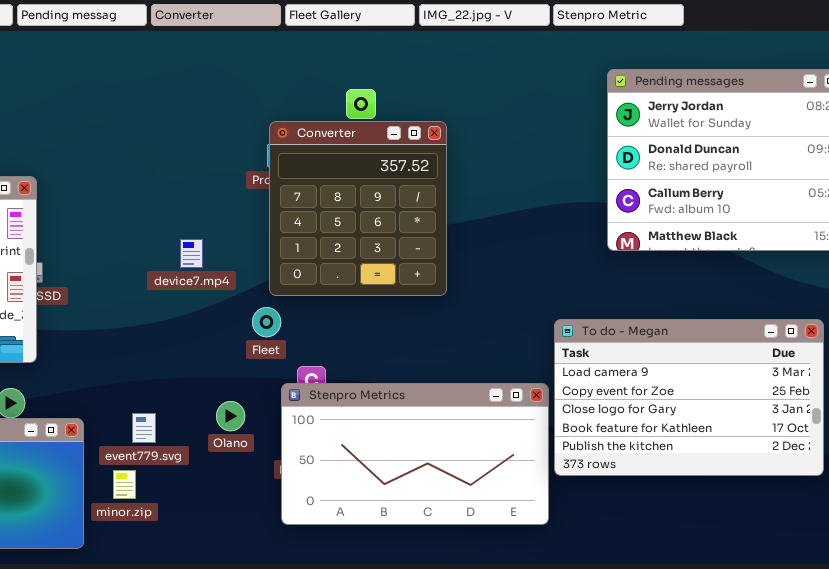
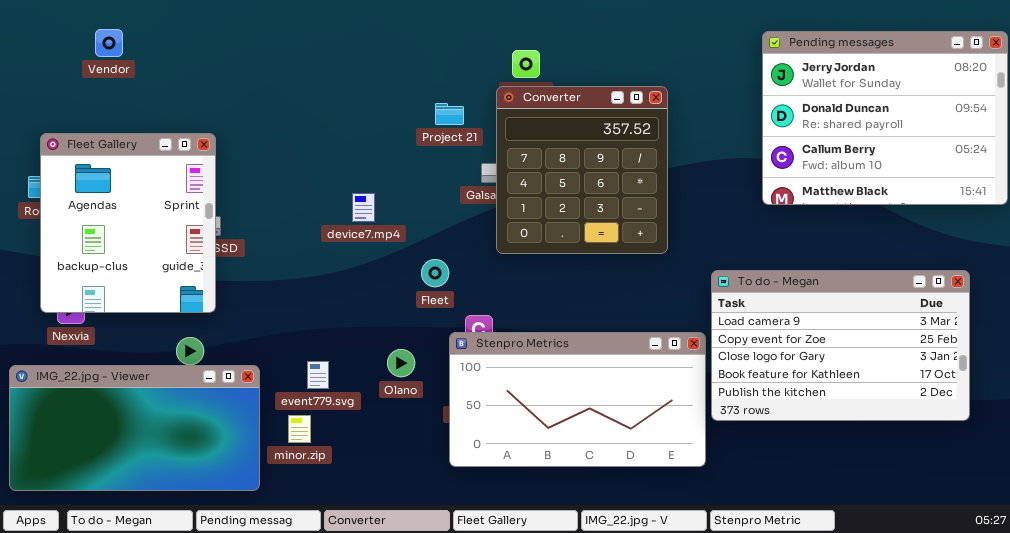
Converter: [269,121,447,296] -> [496,86,668,254], moved

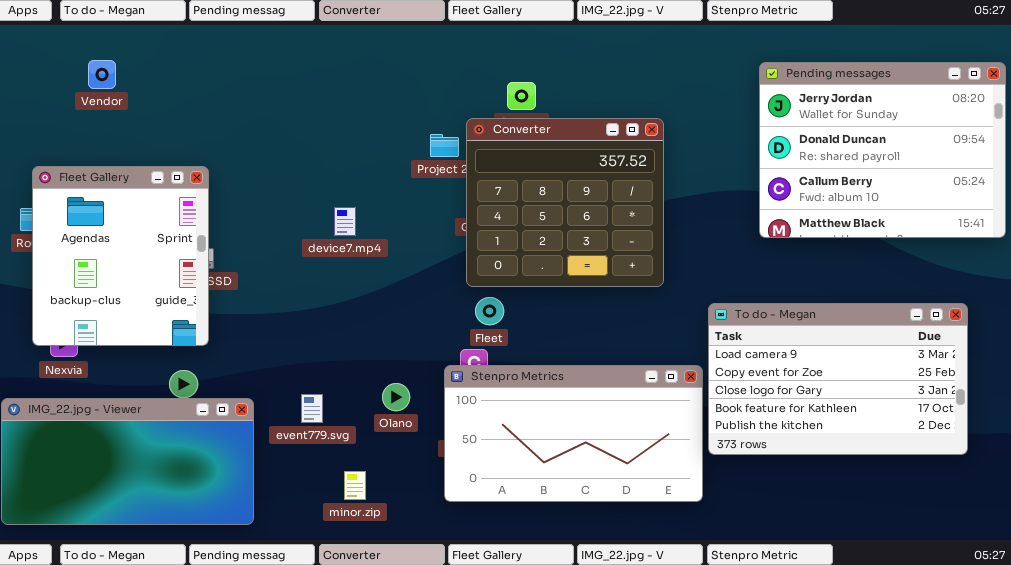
Converter: [496,86,668,254] -> [466,118,664,287], resized
device7.mp4: [352,193,375,222] -> [334,207,356,236], moved
Fleet: [421,259,449,287] -> [475,297,504,325], moved
minor.zip: [288,415,311,443] -> [344,471,366,500], moved

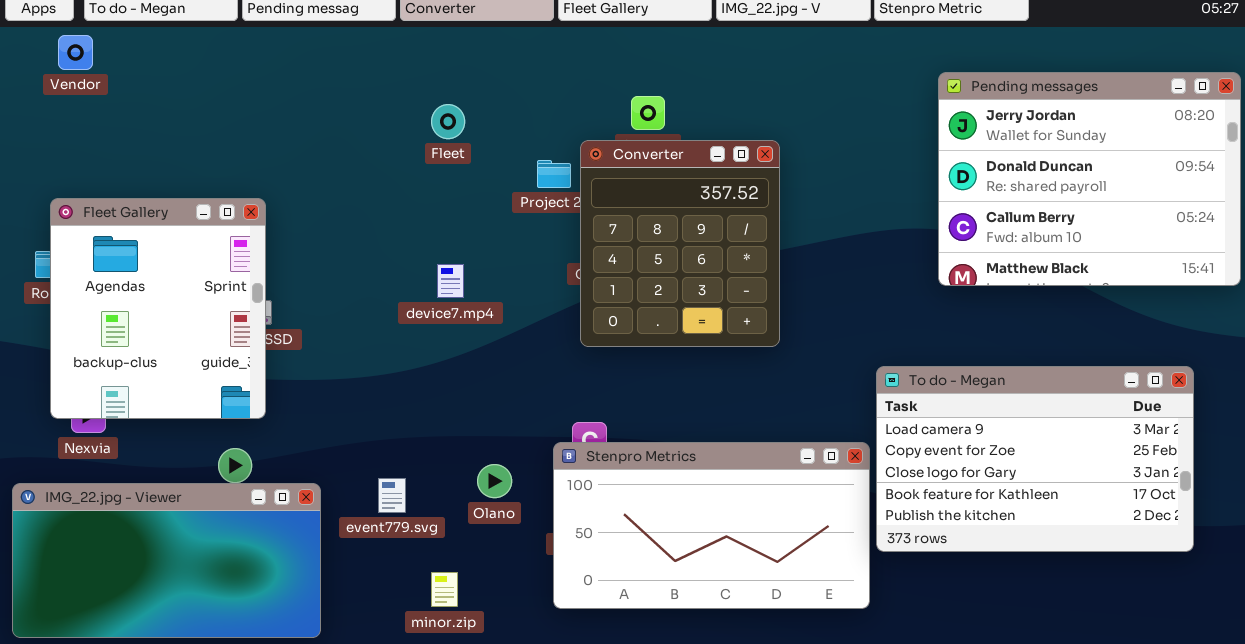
Vendor: [88,60,116,89] -> [58,35,93,70], moved
Converter: [466,118,664,287] -> [580,140,780,347], resized
device7.mp4: [334,207,356,236] -> [437,264,464,298], moved
Fleet: [475,297,504,325] -> [431,104,465,139], moved

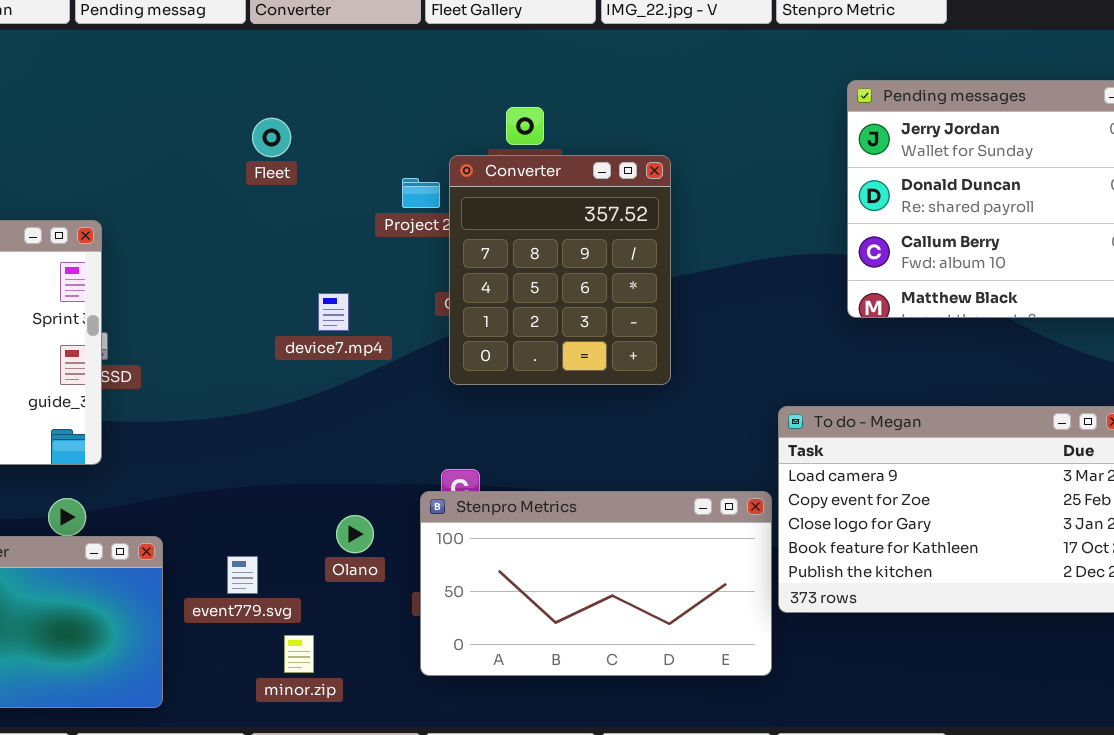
Fleet: [431,104,465,139] -> [252,118,291,157], moved
device7.mp4: [437,264,464,298] -> [318,293,349,331], moved
event779.svg: [378,478,406,513] -> [227,556,258,594], moved

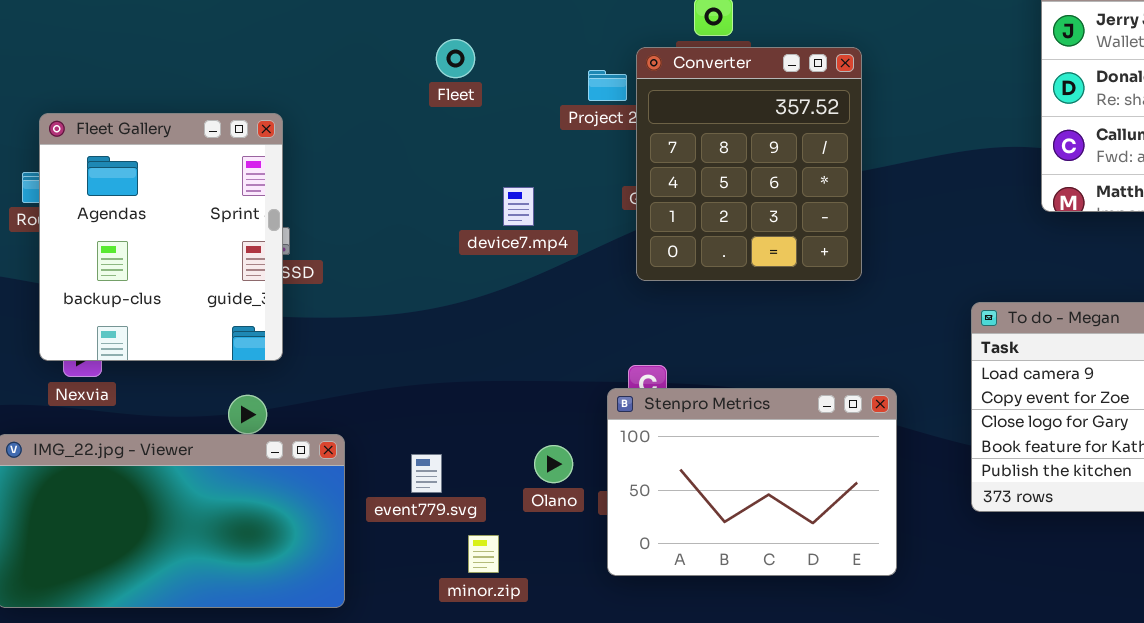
Fleet: [252,118,291,157] -> [436,39,475,78], moved
Stenpro Metrics: [420,491,772,676] -> [607,388,897,576], resized
Olano: [336,515,374,553] -> [534,445,573,483], moved

